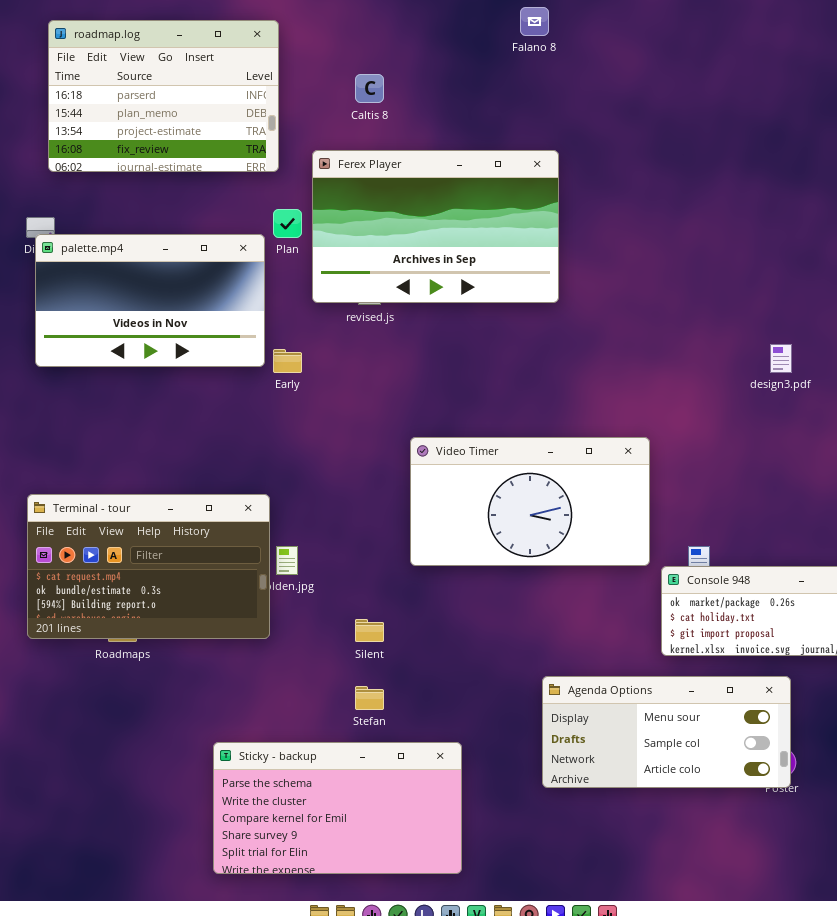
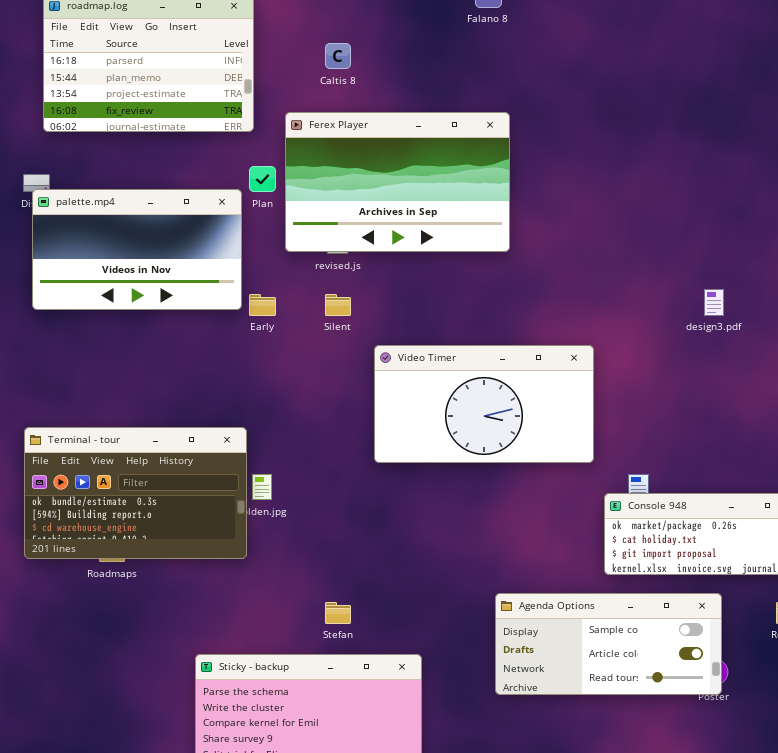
Video Timer: [410,437,650,566] -> [374,345,594,463], moved
Terminal - tour: [27,494,270,639] -> [24,427,247,559], scrolled down 1 row
Silent: [355,619,384,642] -> [325,294,351,316], moved
Agenda Options: [542,676,791,788] -> [495,593,722,695], scrolled down 1 row

